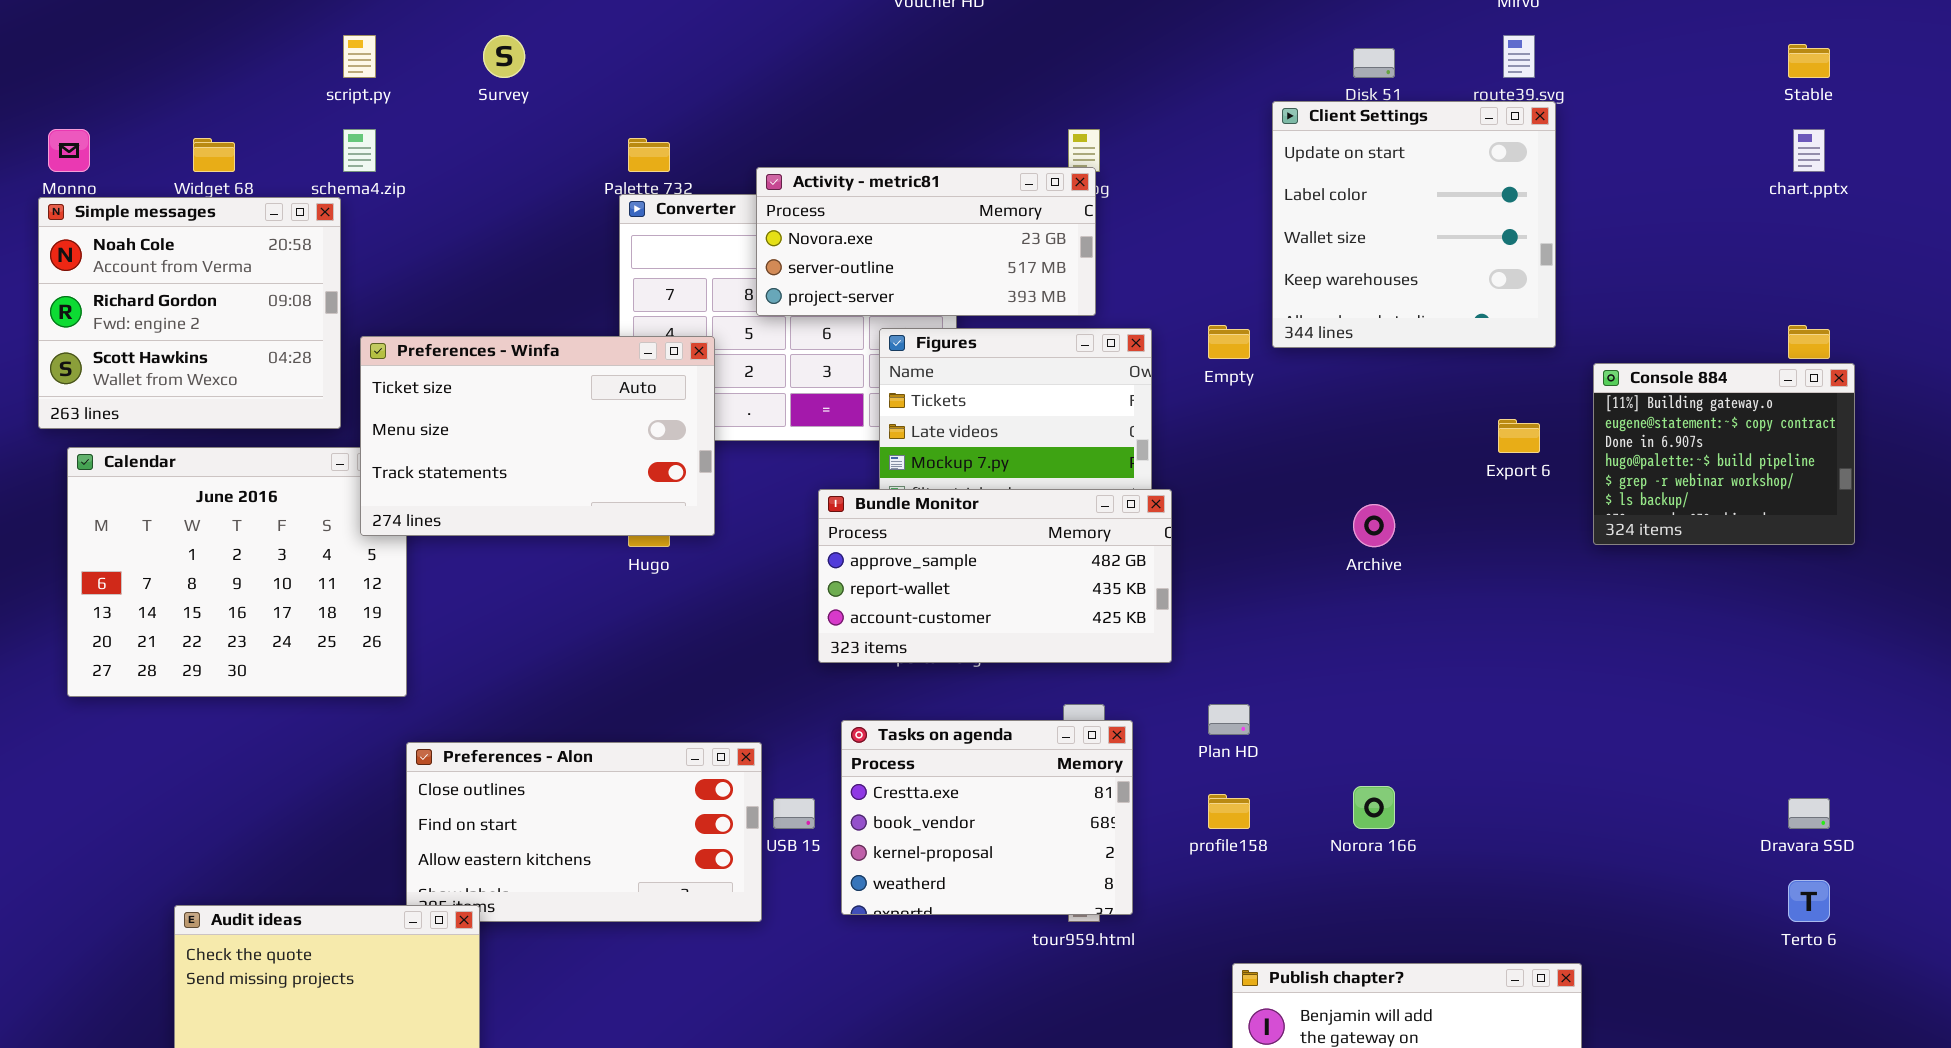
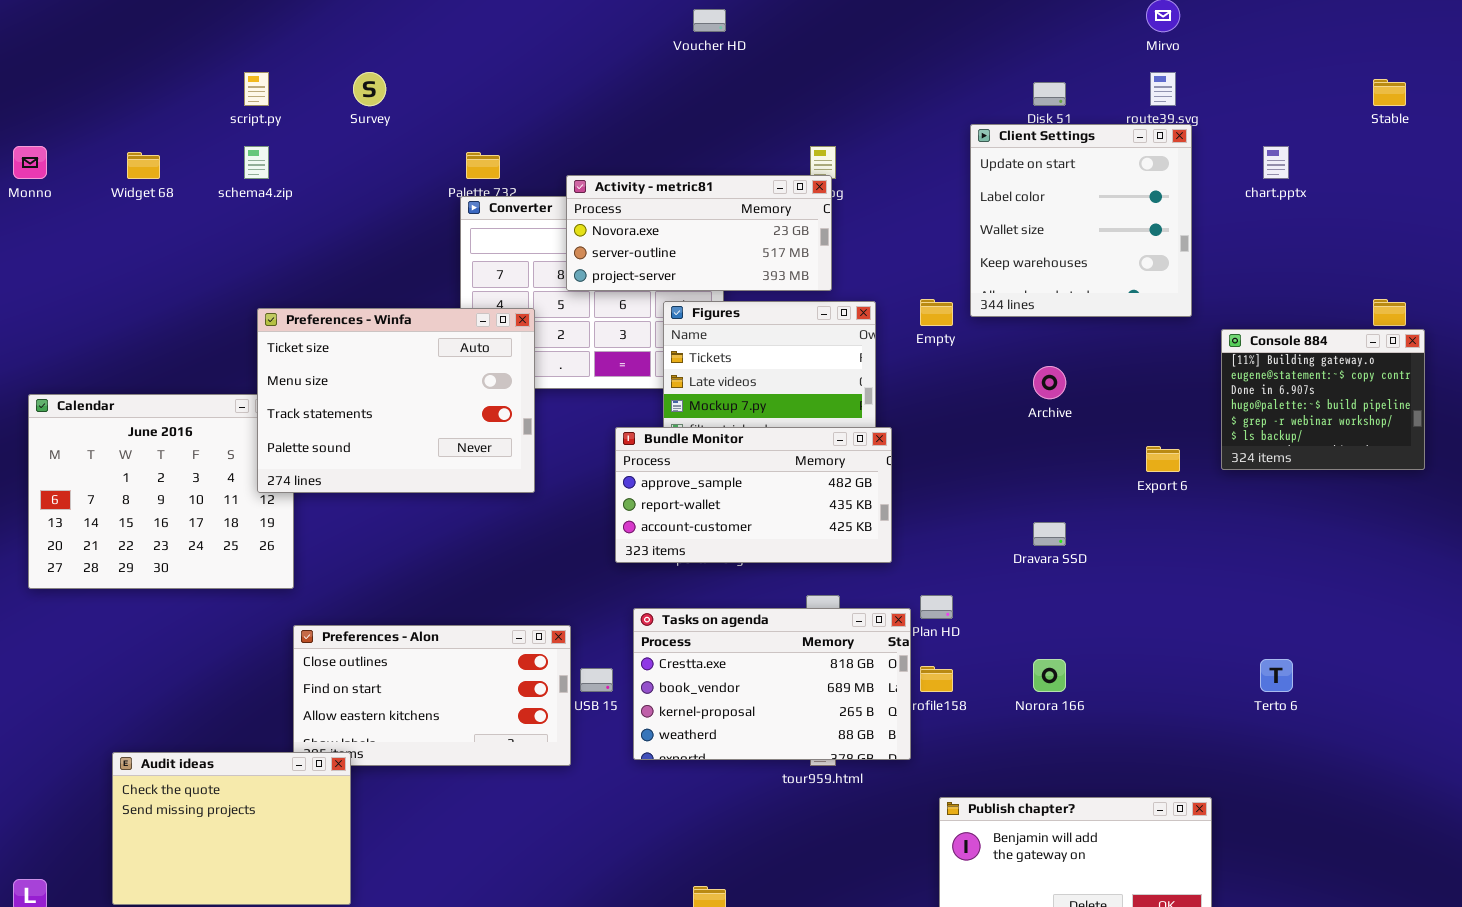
chart.pptx: [1793,129,1825,172] -> [1263,146,1289,179], moved
Simple messages: [38,197,341,429] -> none, closed
Preferences - Winfa: [360,336,715,536] -> [257,308,535,493], resized
Export 6: [1498,419,1540,453] -> [1146,446,1180,472], moved
Archive: [1353,504,1395,547] -> [1033,366,1066,399], moved
Tasks on agenda: [841,720,1133,915] -> [633,608,911,760], resized
Dravara SSD: [1788,798,1830,829] -> [1033,522,1066,546], moved
Terto 6: [1788,880,1830,922] -> [1260,659,1293,692], moved

